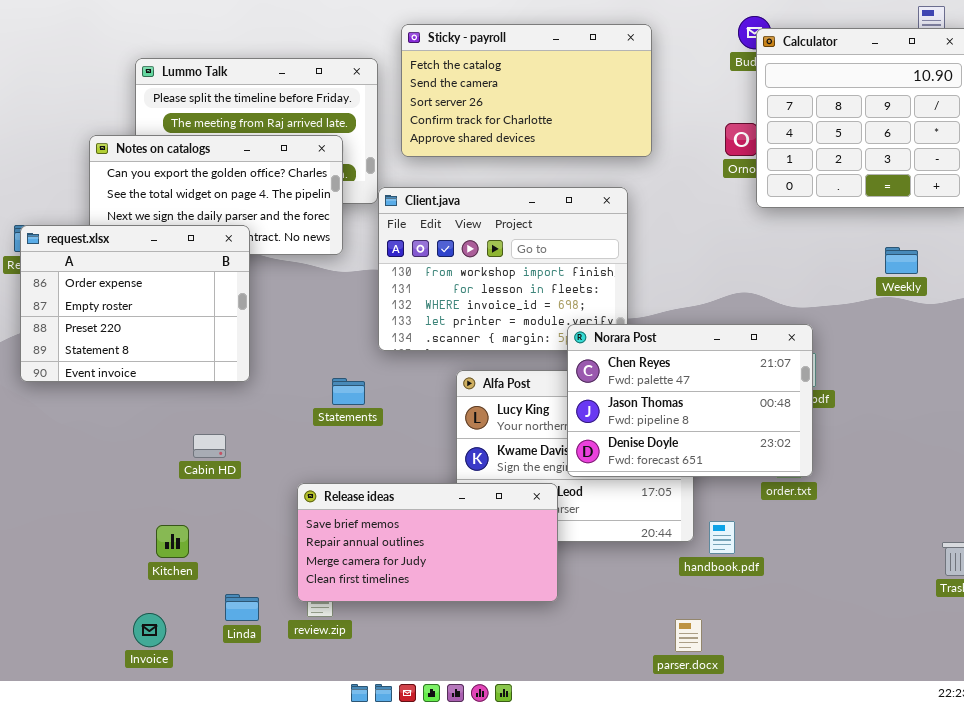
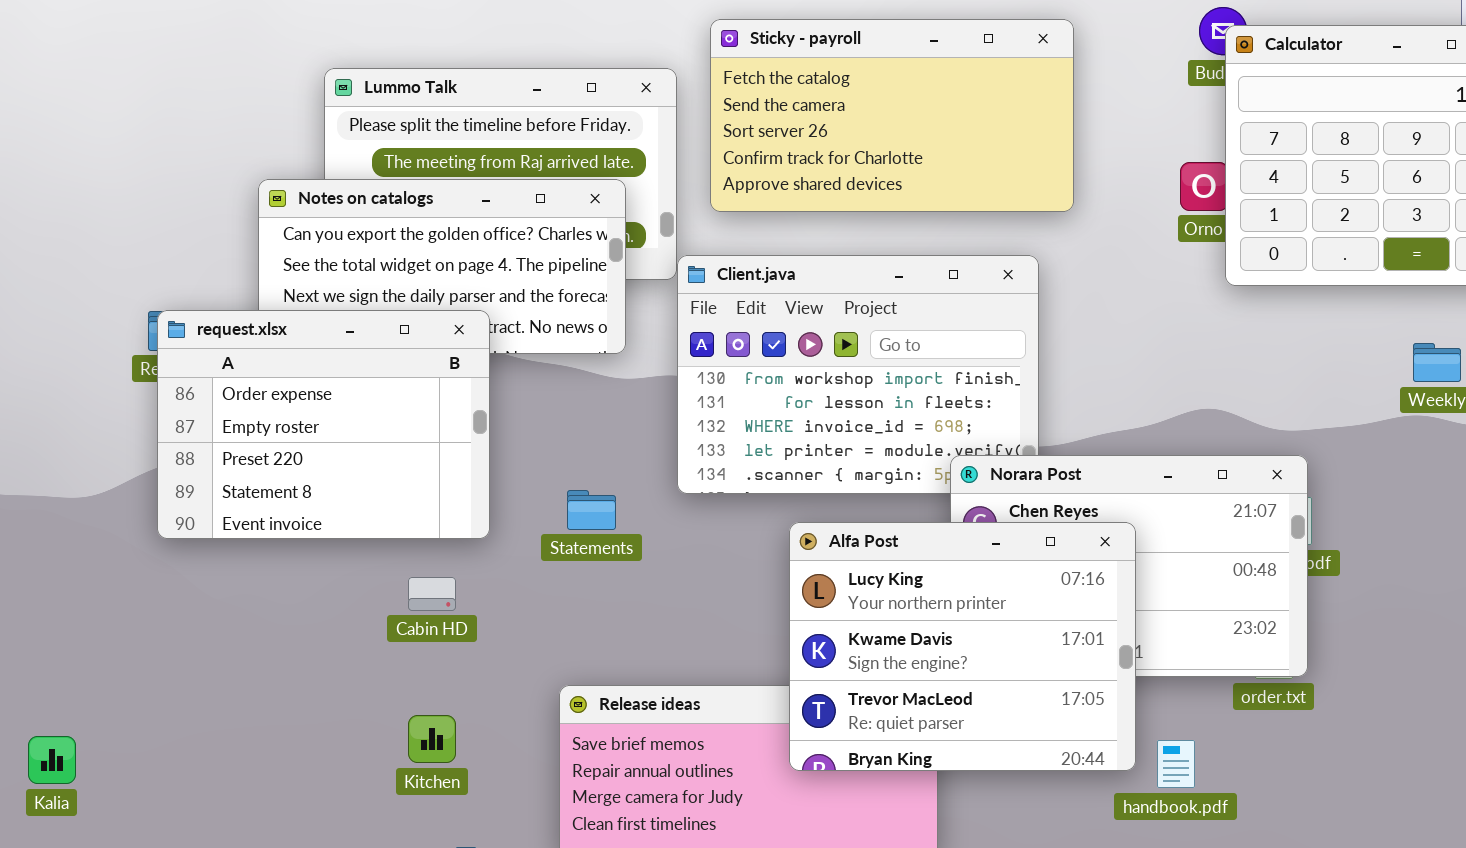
Alfa Post: [456,370,694,542] -> [789,522,1136,771], raised
Statements: [332,378,365,405] -> [567,490,616,530], moved
Cabin HD: [193,434,226,458] -> [408,577,456,611], moved
Kitchen: [156,525,189,558] -> [408,715,456,763], moved

